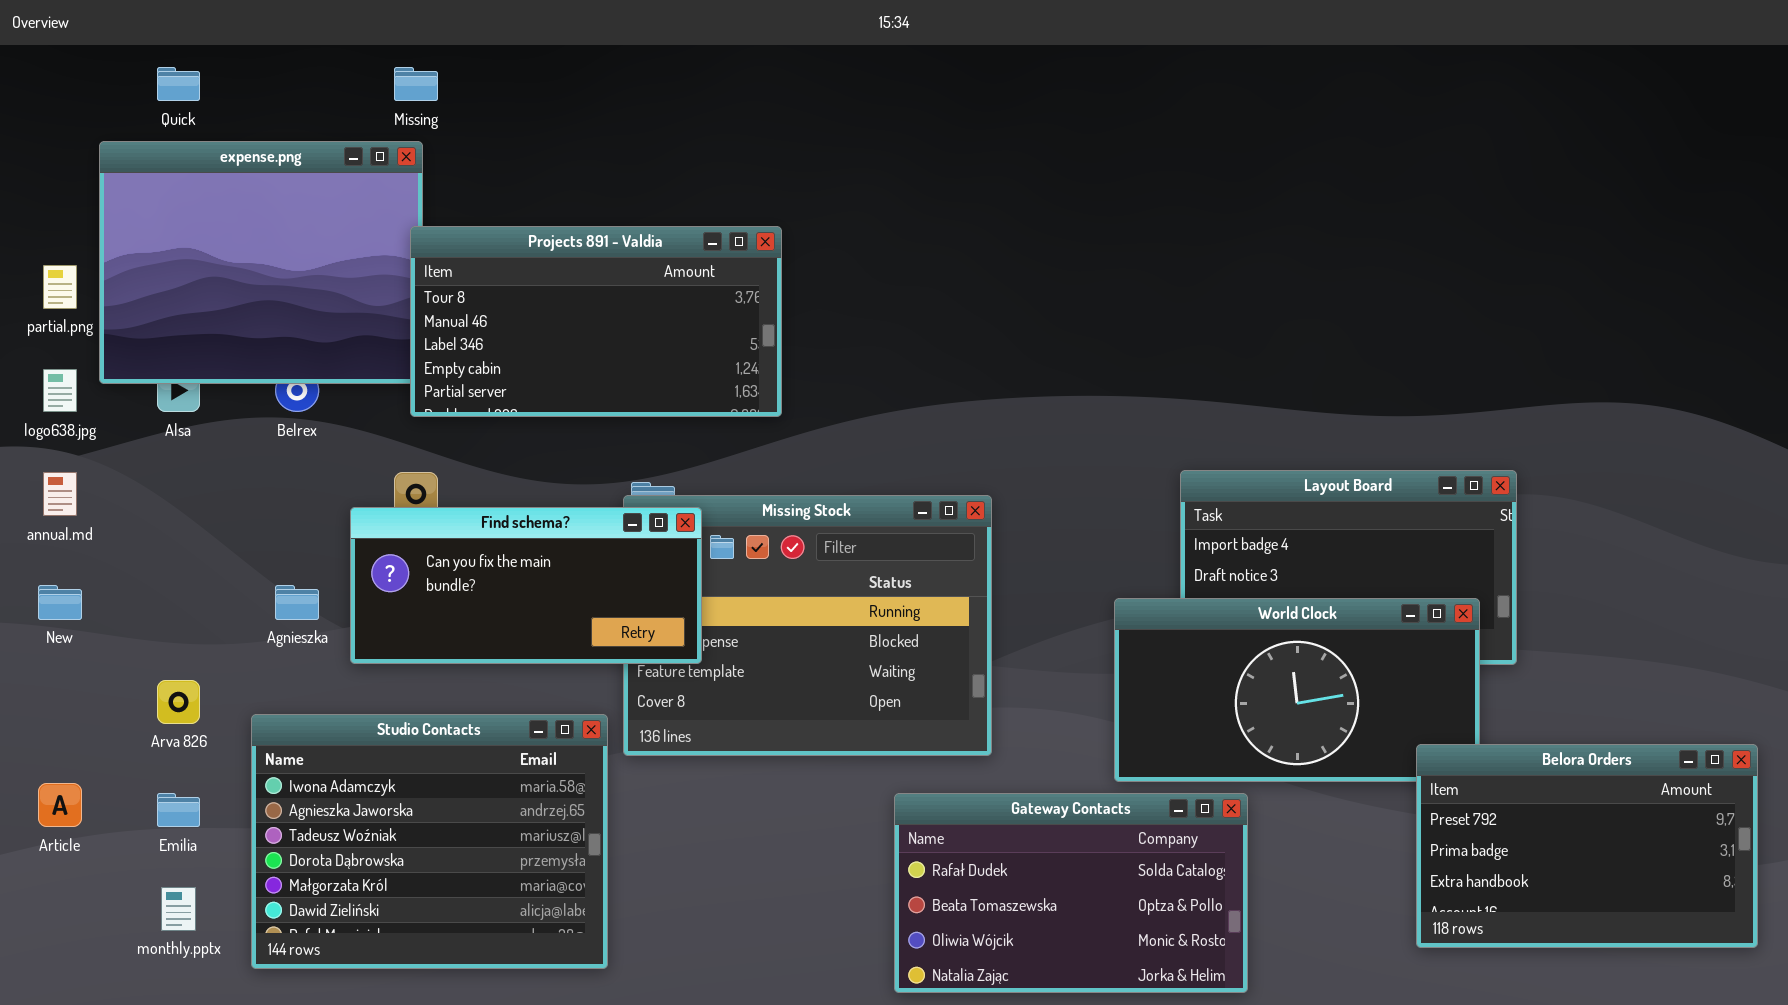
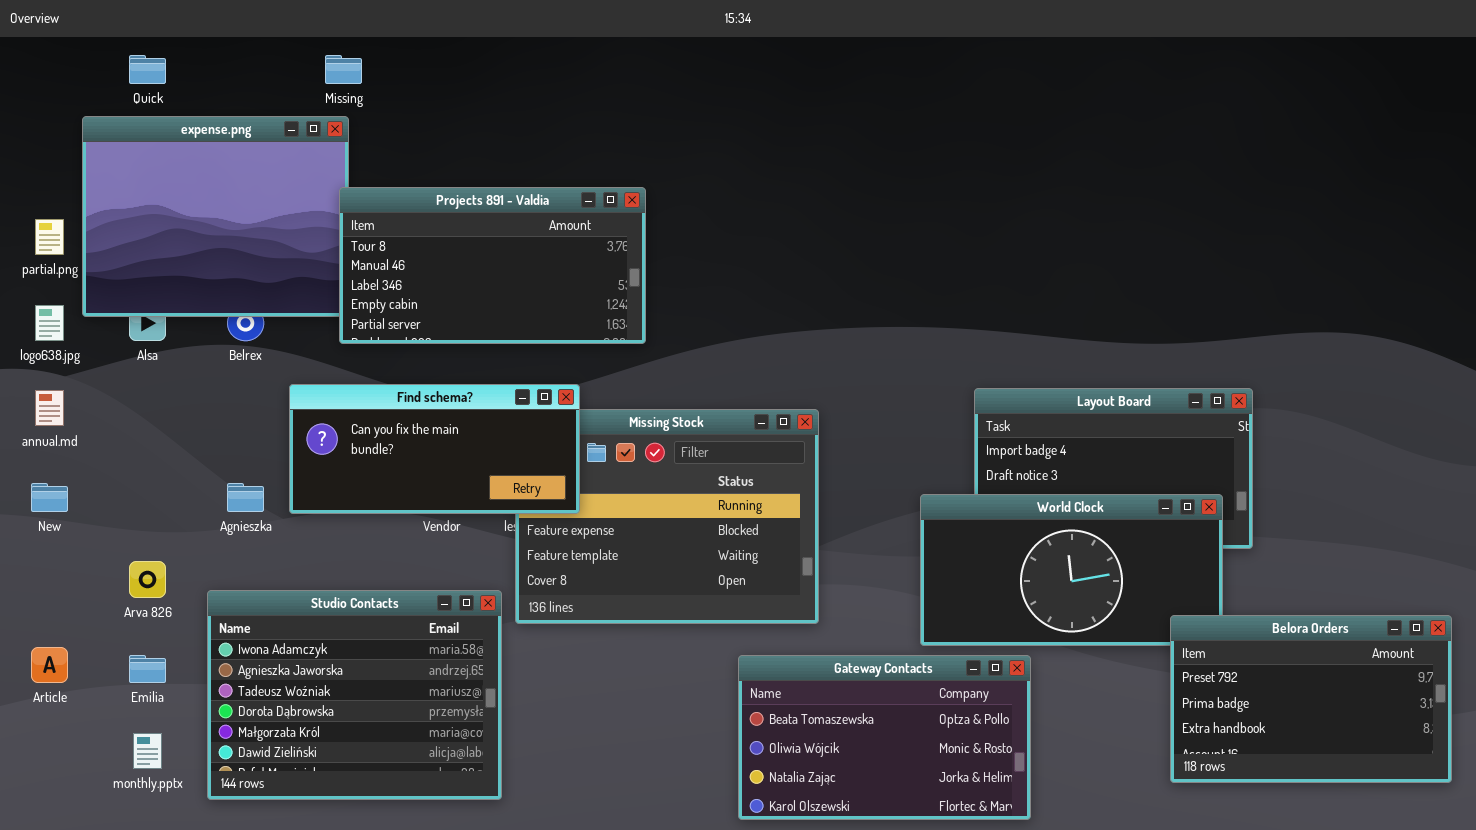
Find schema?: [350,507,702,664] -> [289,384,580,514], moved
Gateway Contacts: [894,793,1248,993] -> [738,655,1031,820], scrolled down 1 row

